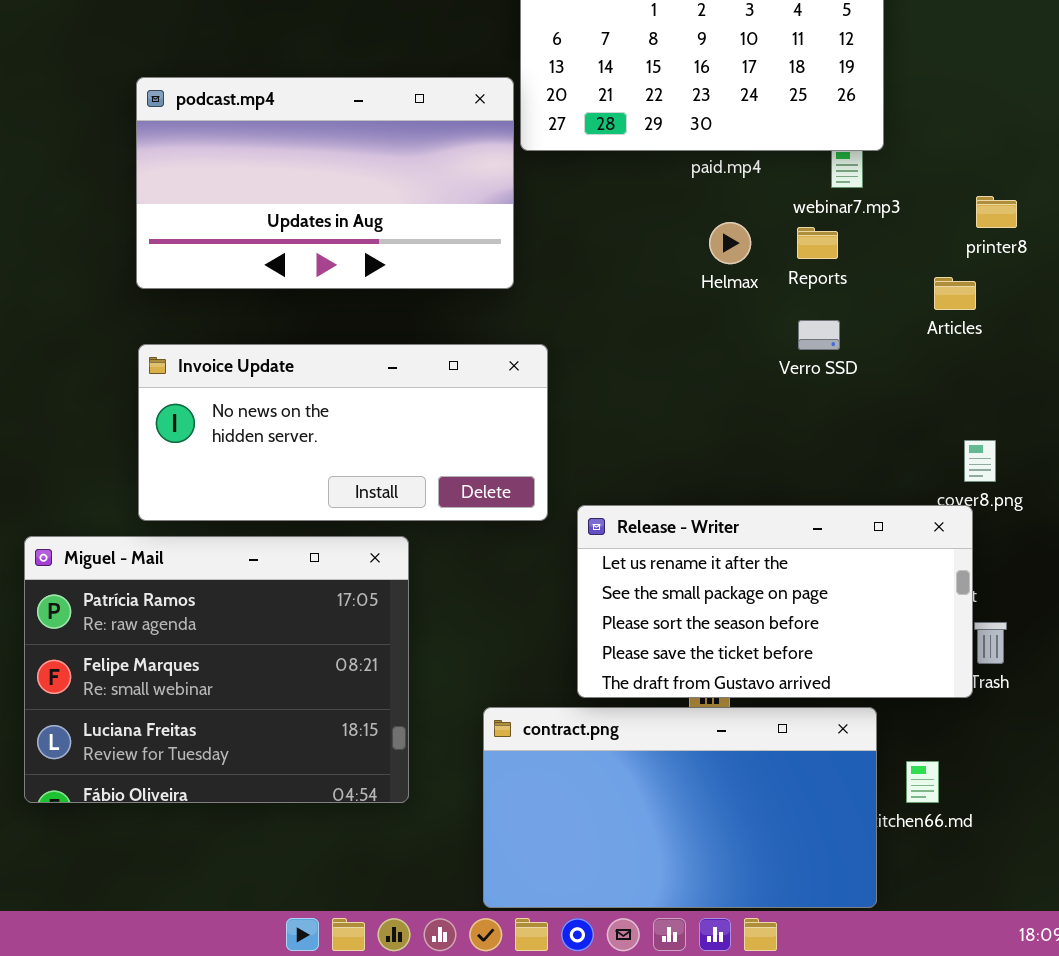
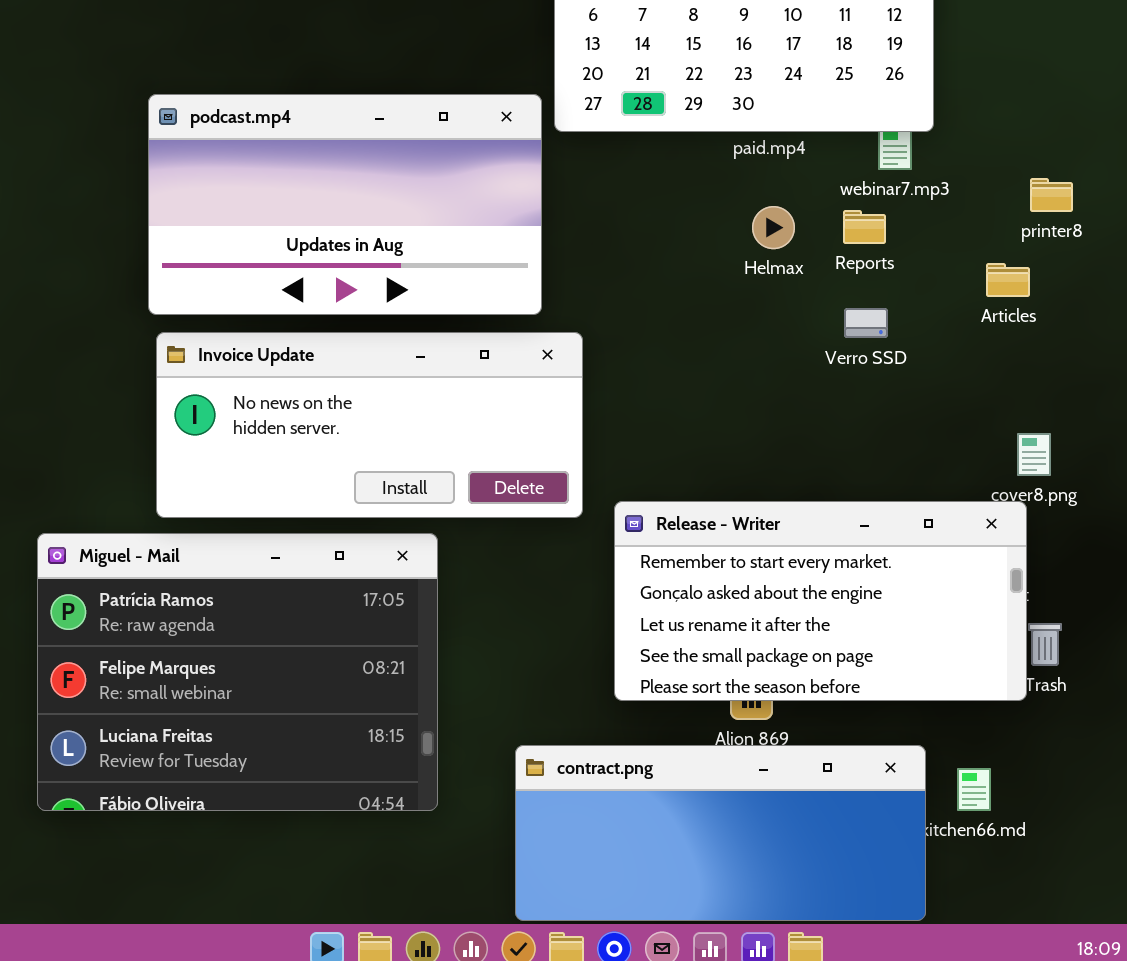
podcast.mp4: [136,77,514,289] -> [148,94,542,315], moved
Release - Writer: [577,505,973,698] -> [614,501,1027,701], scrolled up 2 rows
contract.png: [483,707,877,908] -> [515,745,926,921], resized

